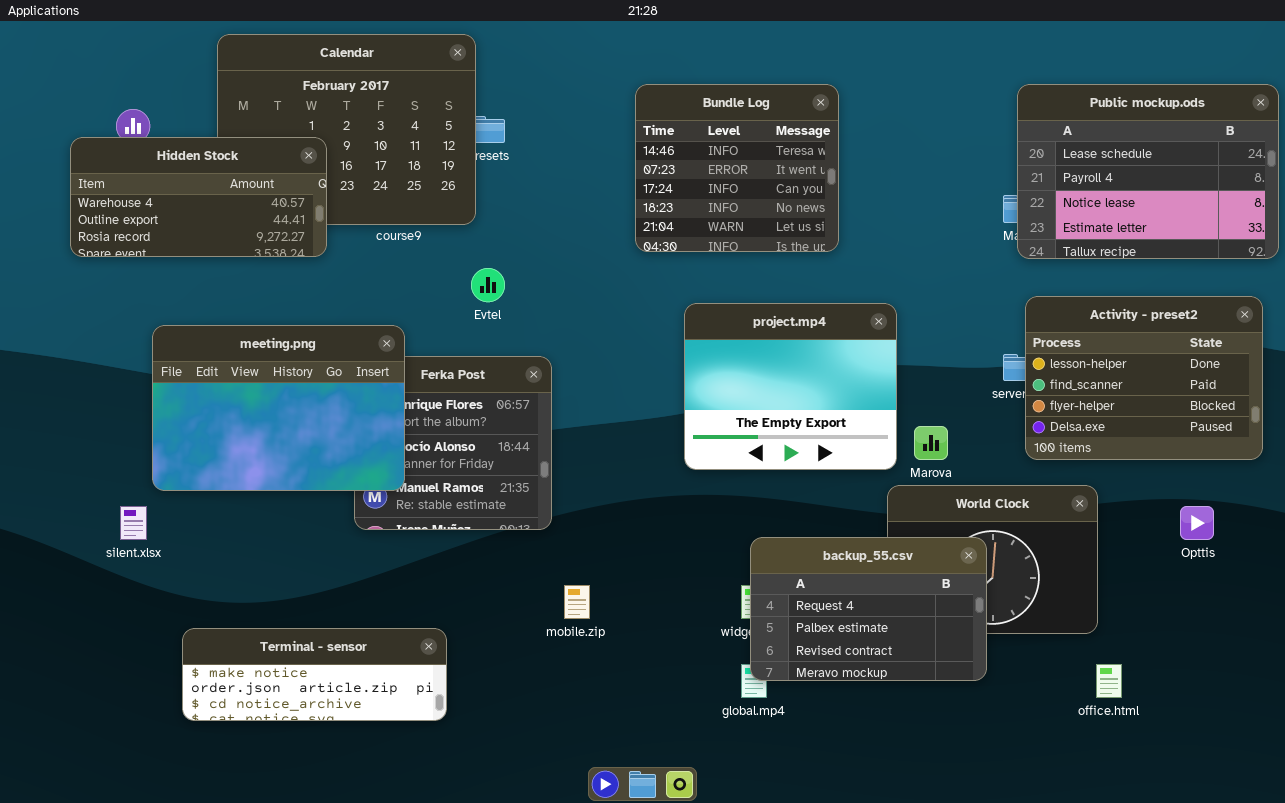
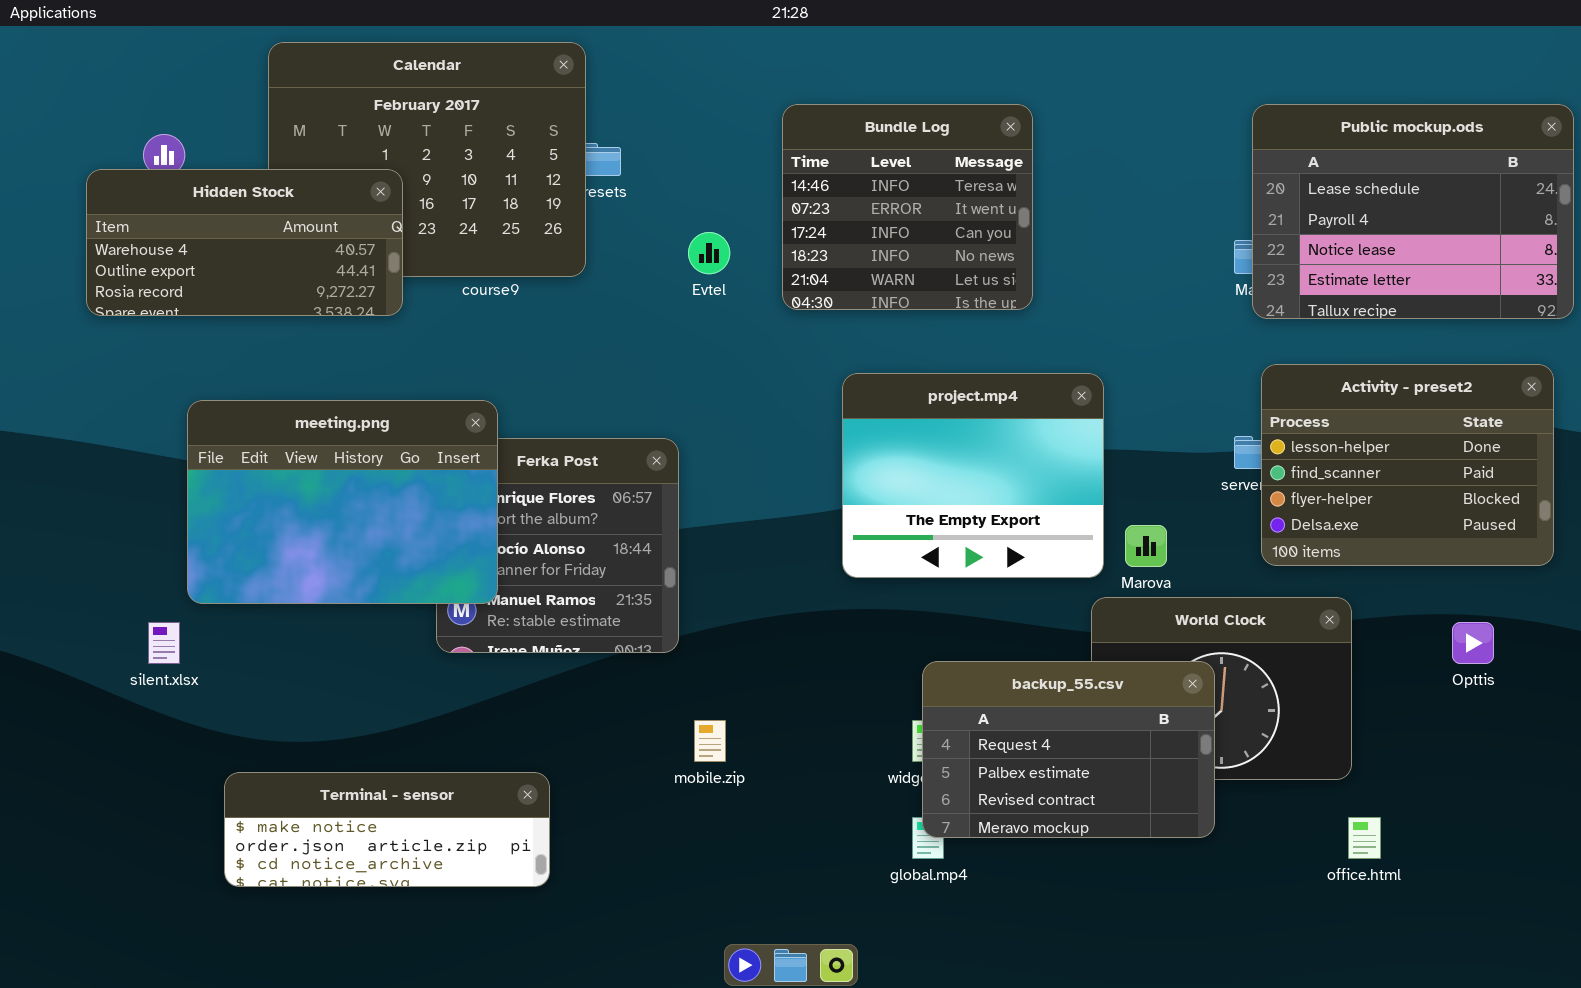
Evtel: [471,268,505,302] -> [688,232,730,274], moved

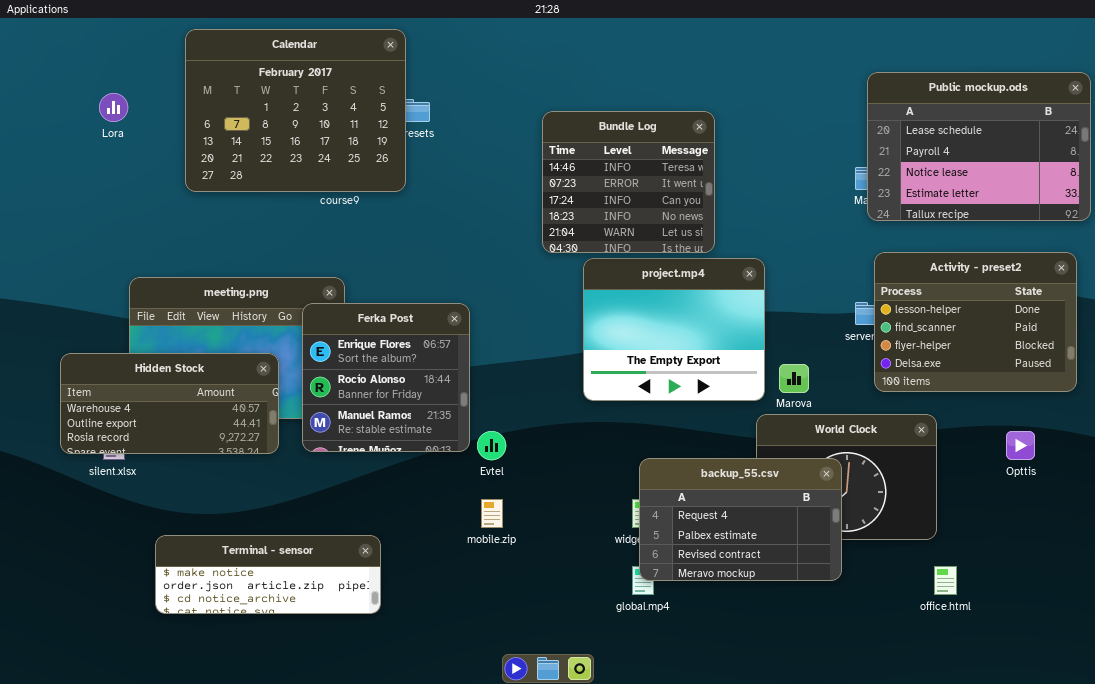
Bundle Log: [782,104,1033,310] -> [542,111,715,253], moved
Hidden Stock: [86,169,403,316] -> [60,353,279,454], moved
Evtel: [688,232,730,274] -> [477,431,506,460], moved
Ferka Post: [436,438,679,653] -> [302,303,470,452], raised

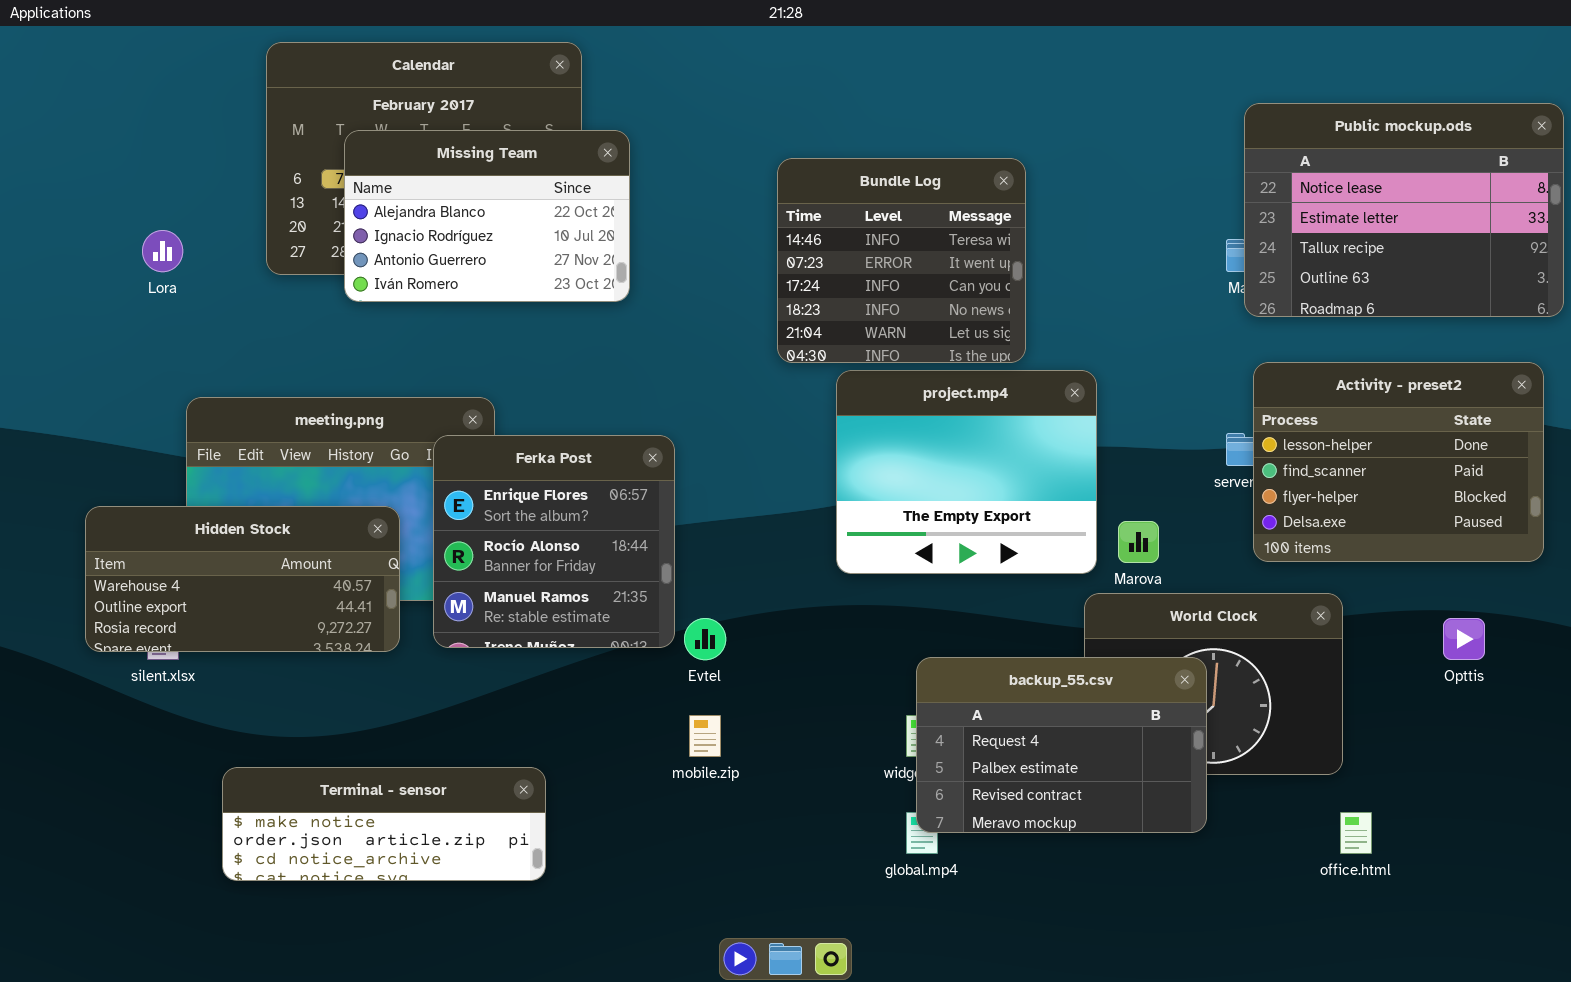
Public mockup.ods: [867,72,1091,221] -> [1244,103,1564,317], scrolled down 2 rows
Missing Team: none -> [344,130,630,302], opened
Lora: [99,93,128,122] -> [142,230,183,272], moved

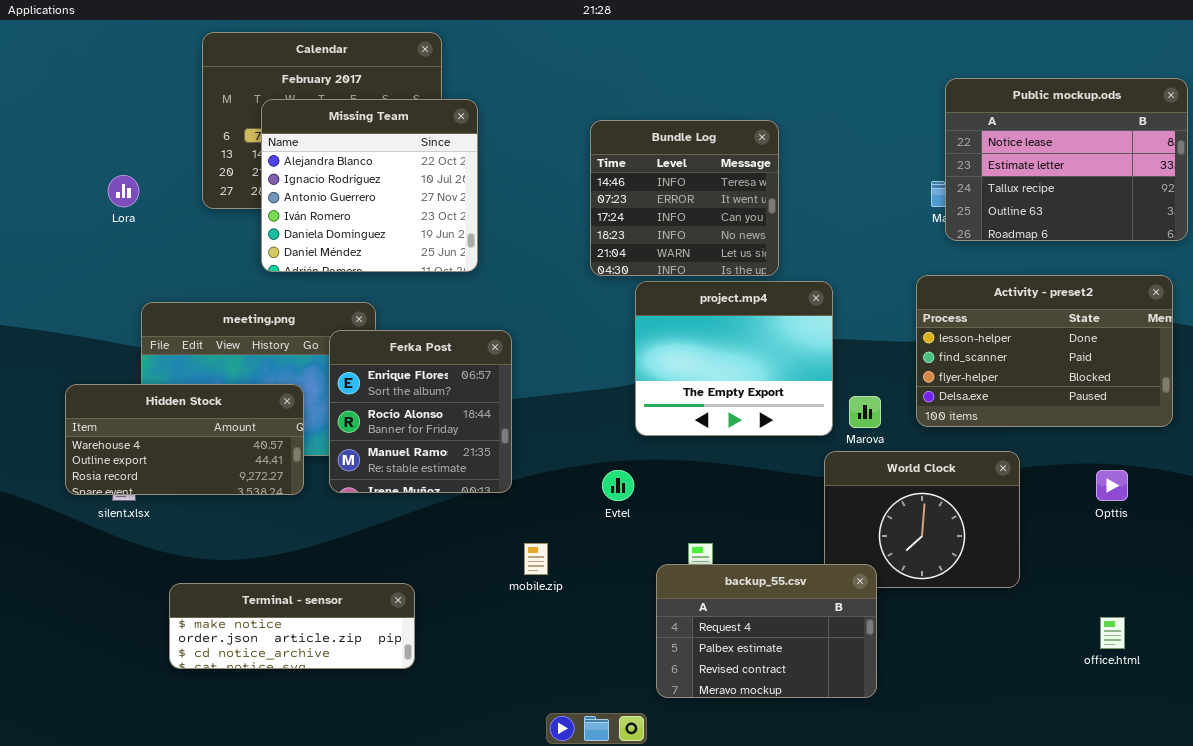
Missing Team: [344,130,630,302] -> [261,99,478,272], resized
Activity - preset2: [1253,362,1544,562] -> [916,275,1173,427], resized
Evtel: [684,618,726,660] -> [602,470,634,501], moved
backup_55.csv: [916,657,1207,833] -> [656,564,877,698], moved
office.html: [1340,812,1372,854] -> [1100,617,1125,649], moved

